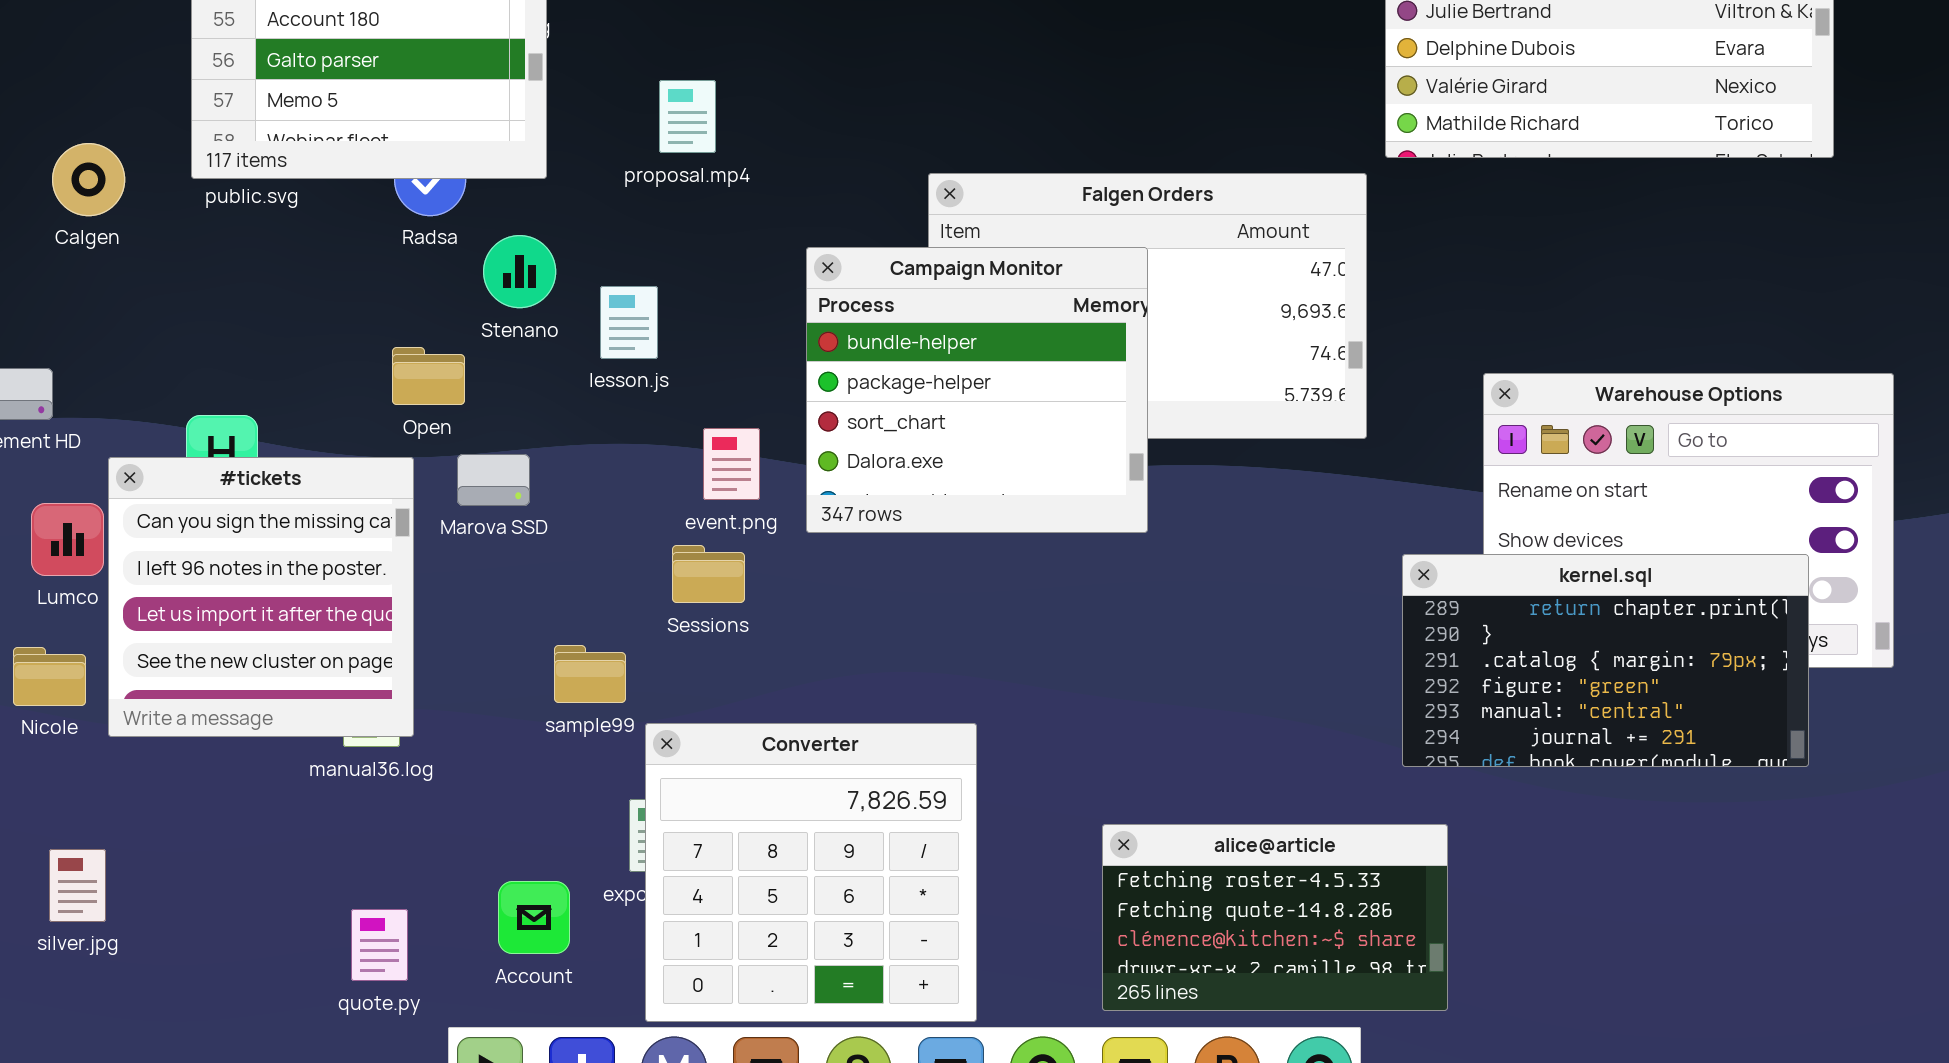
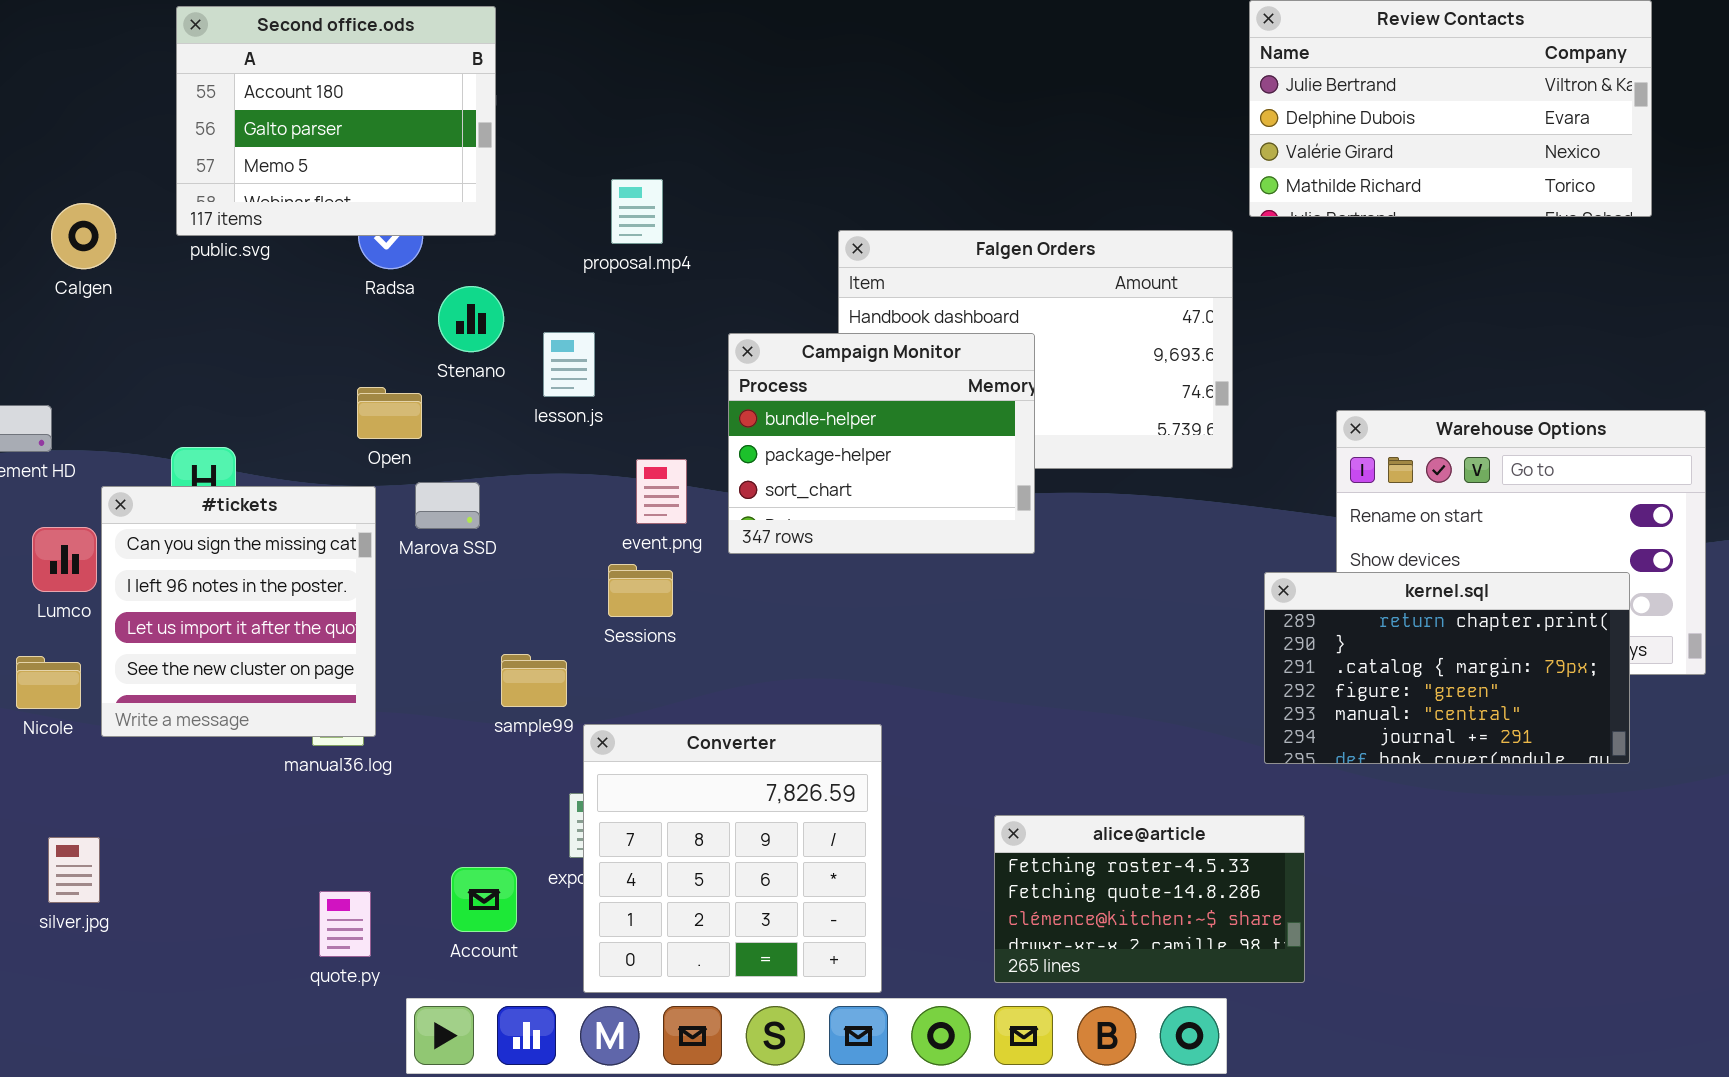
proposal.mp4: [659,80,716,153] -> [611,179,663,244], moved
Campaign Monitor: [806,247,1148,533] -> [728,333,1035,554], resized

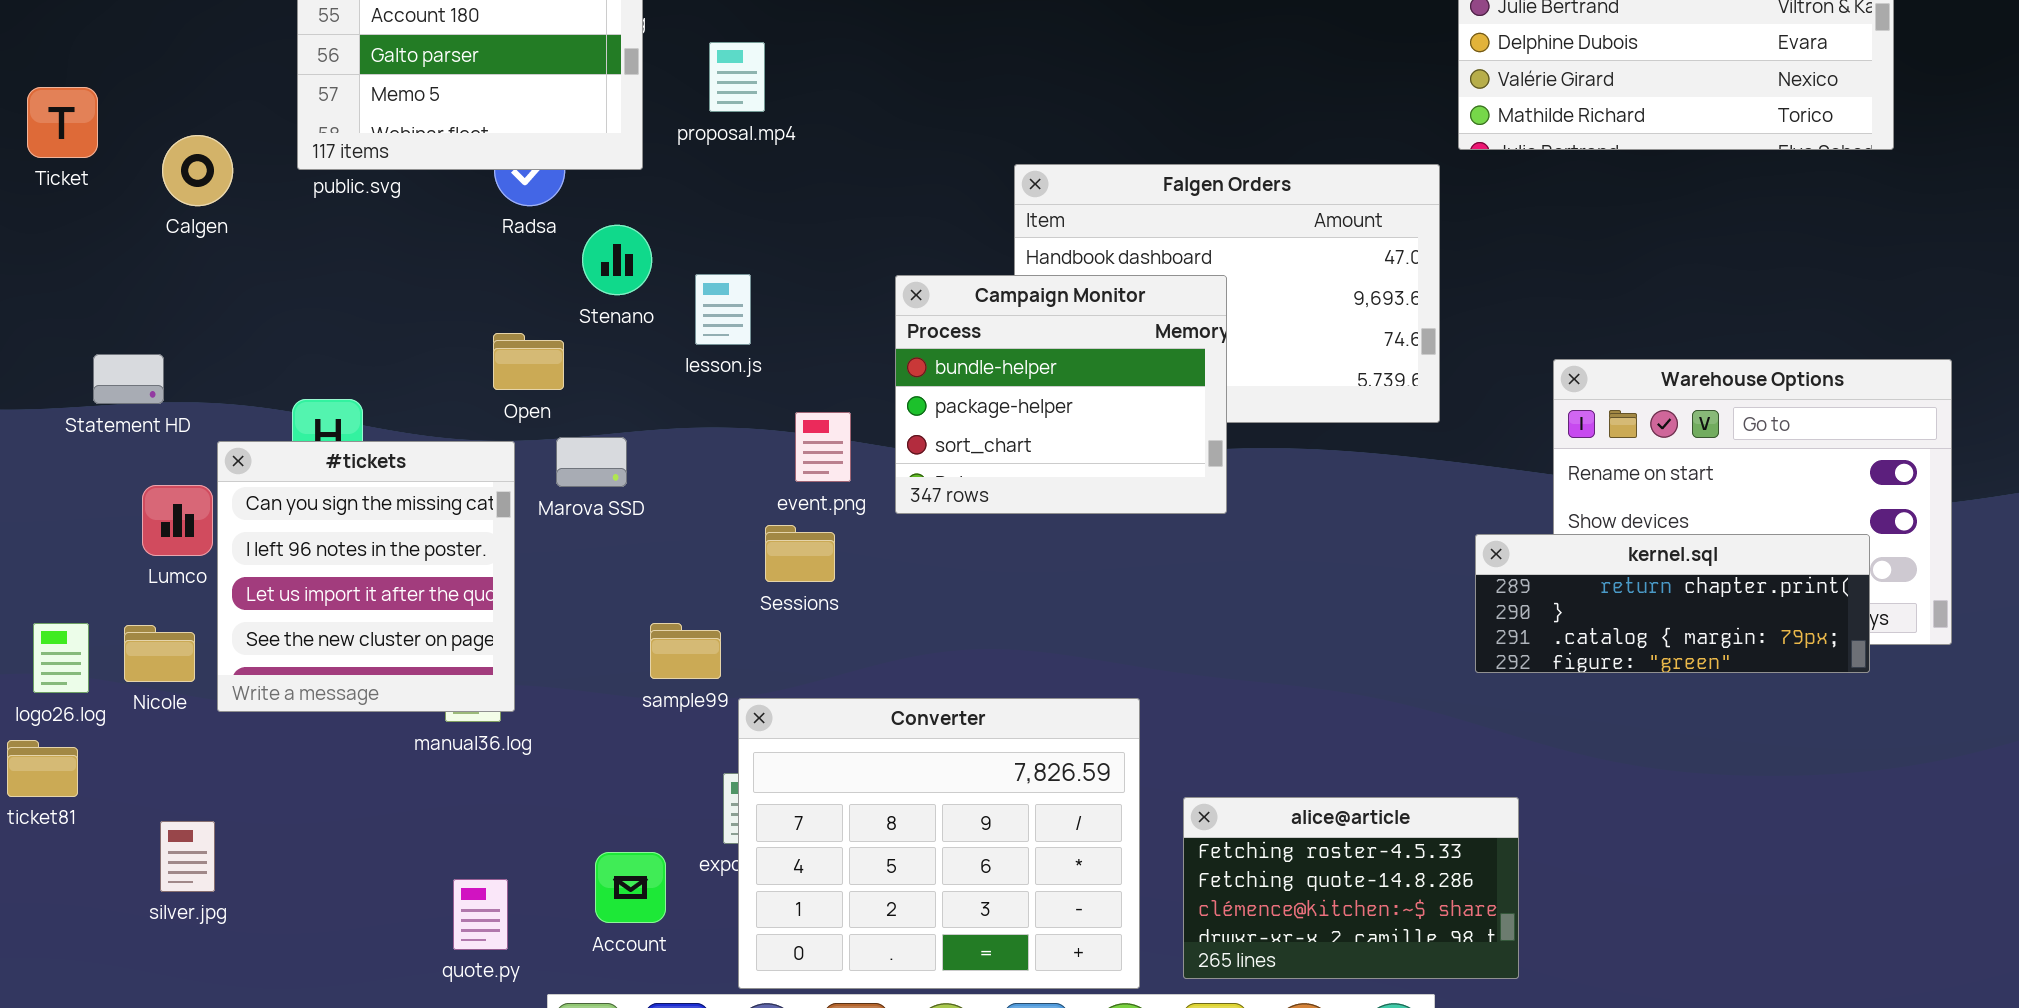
proposal.mp4: [611,179,663,244] -> [709,42,765,112], moved
kernel.sql: [1264,572,1630,764] -> [1475,534,1870,673], resized
Converter: [583,724,882,993] -> [738,698,1140,989], resized

